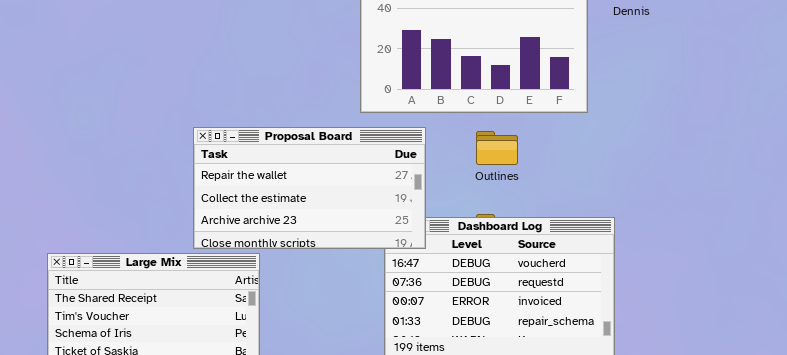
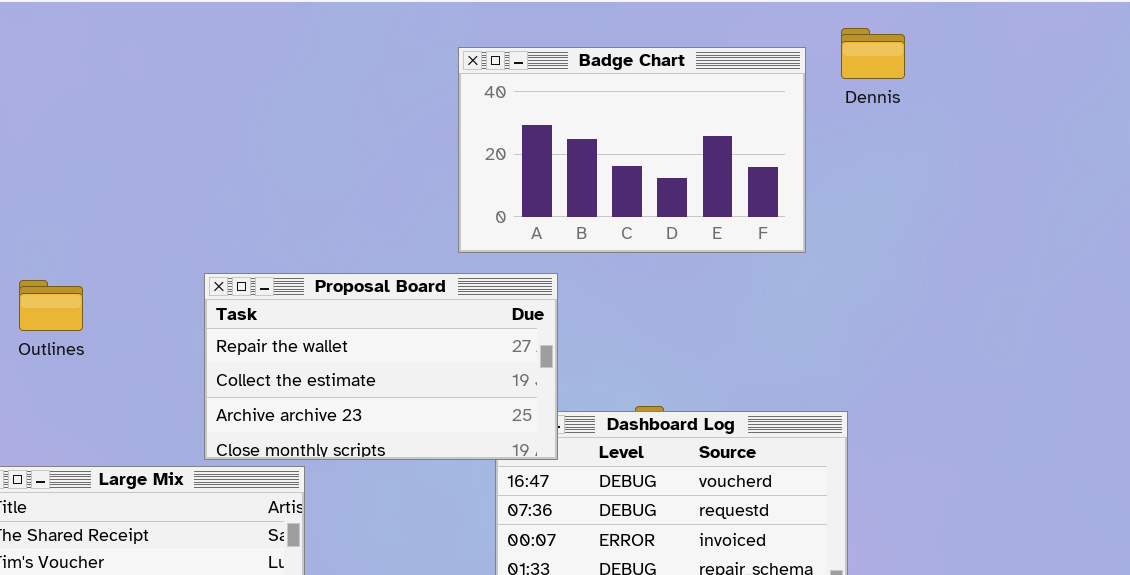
Outlines: [476,131,518,165] -> [19,280,83,331], moved

